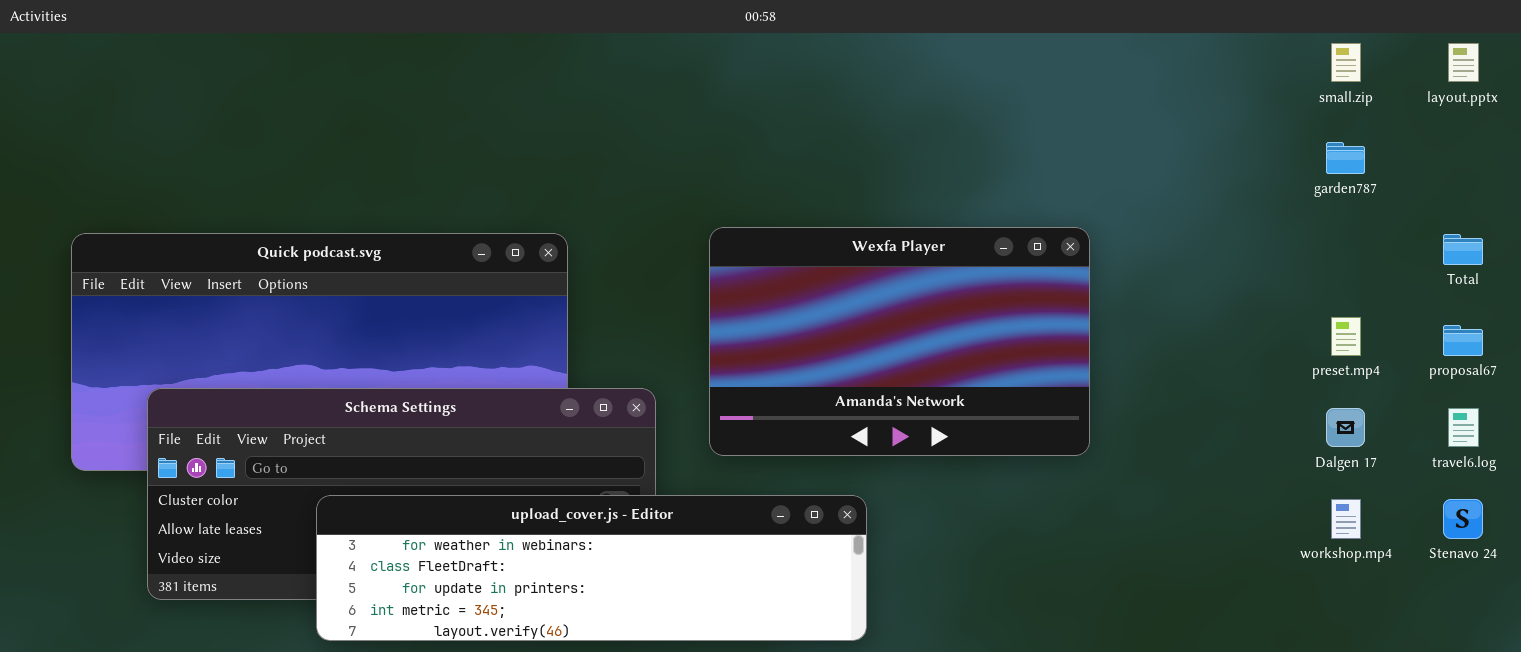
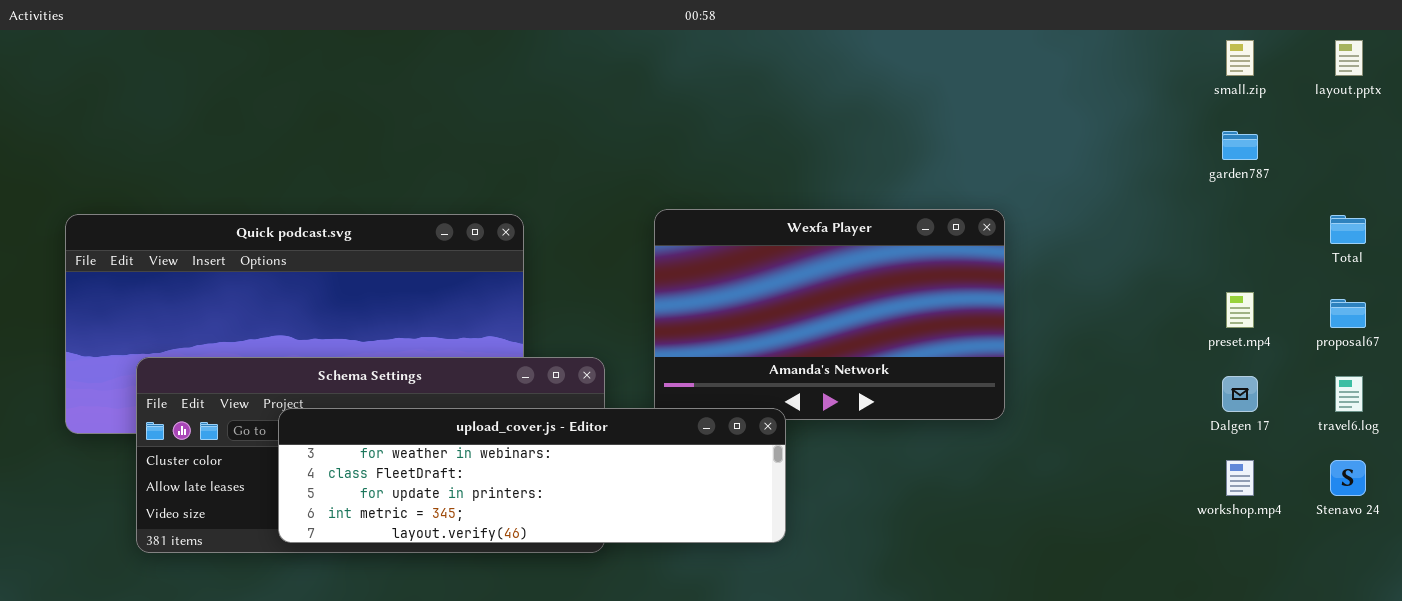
upload_cover.js - Editor: [316,495,867,641] -> [278,408,786,543], moved

